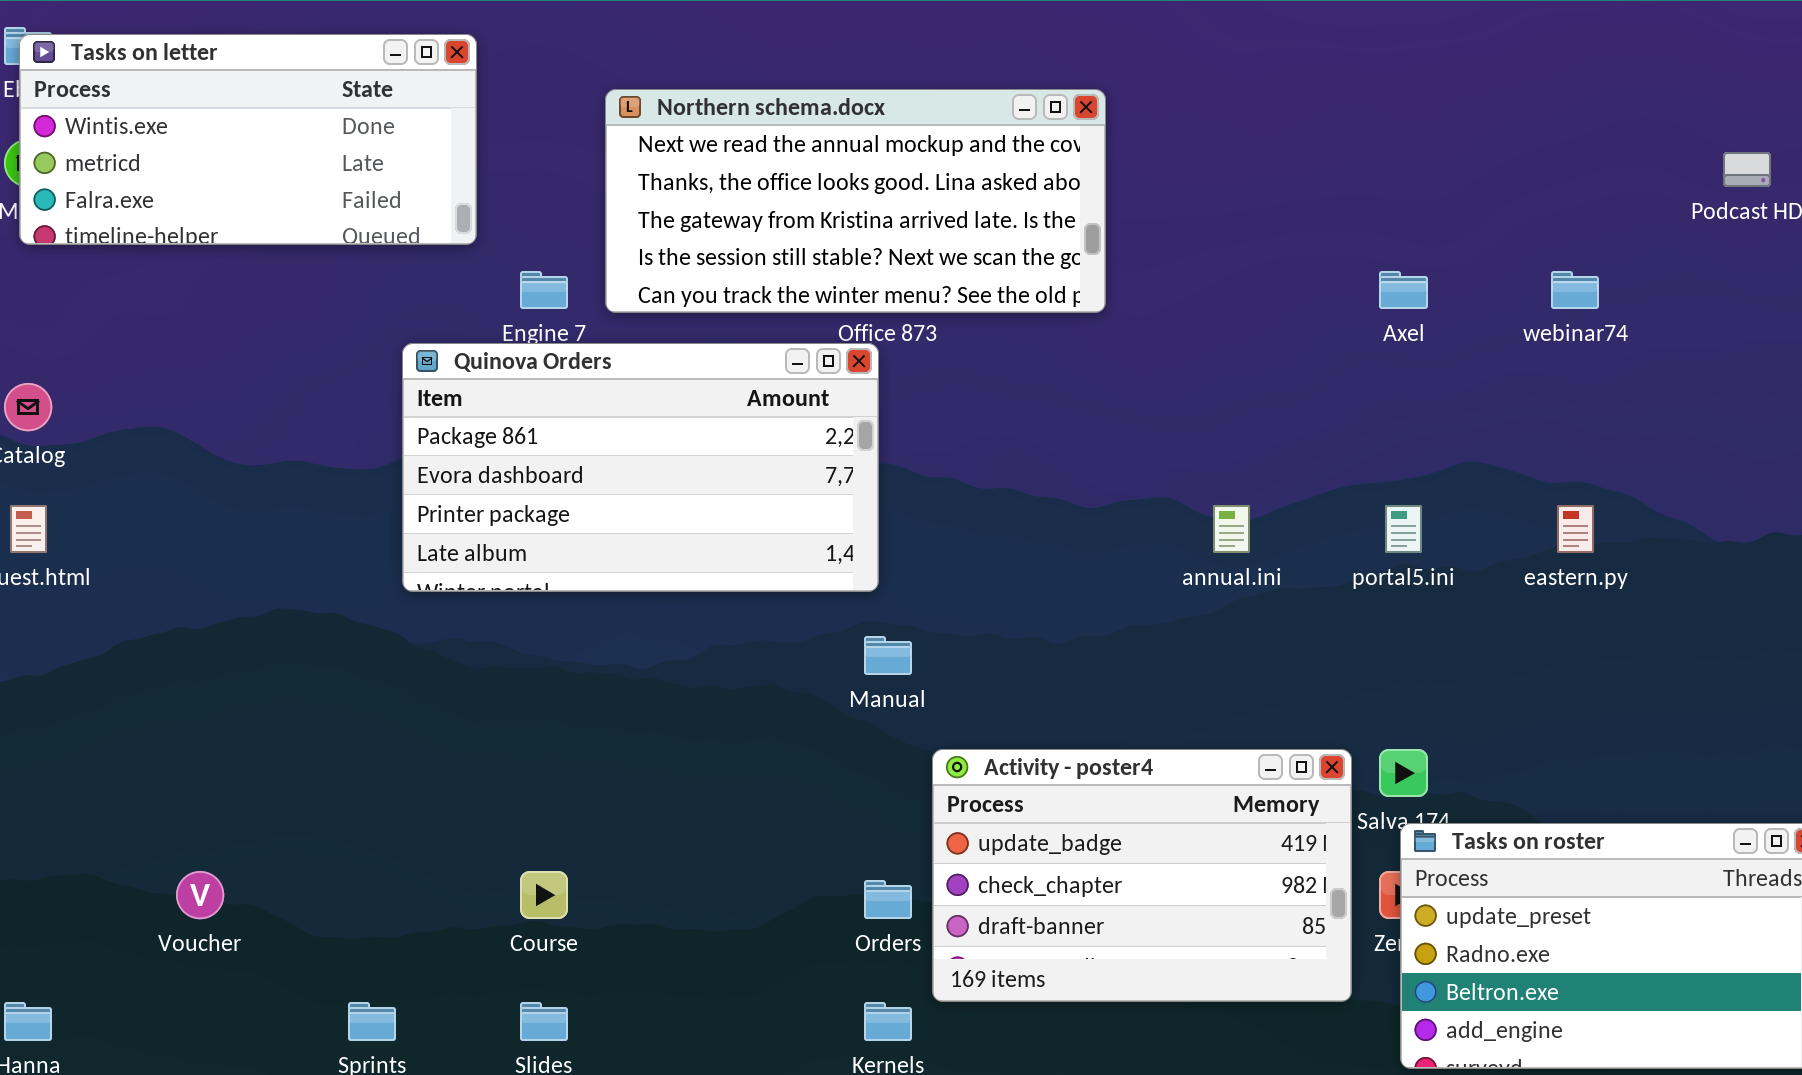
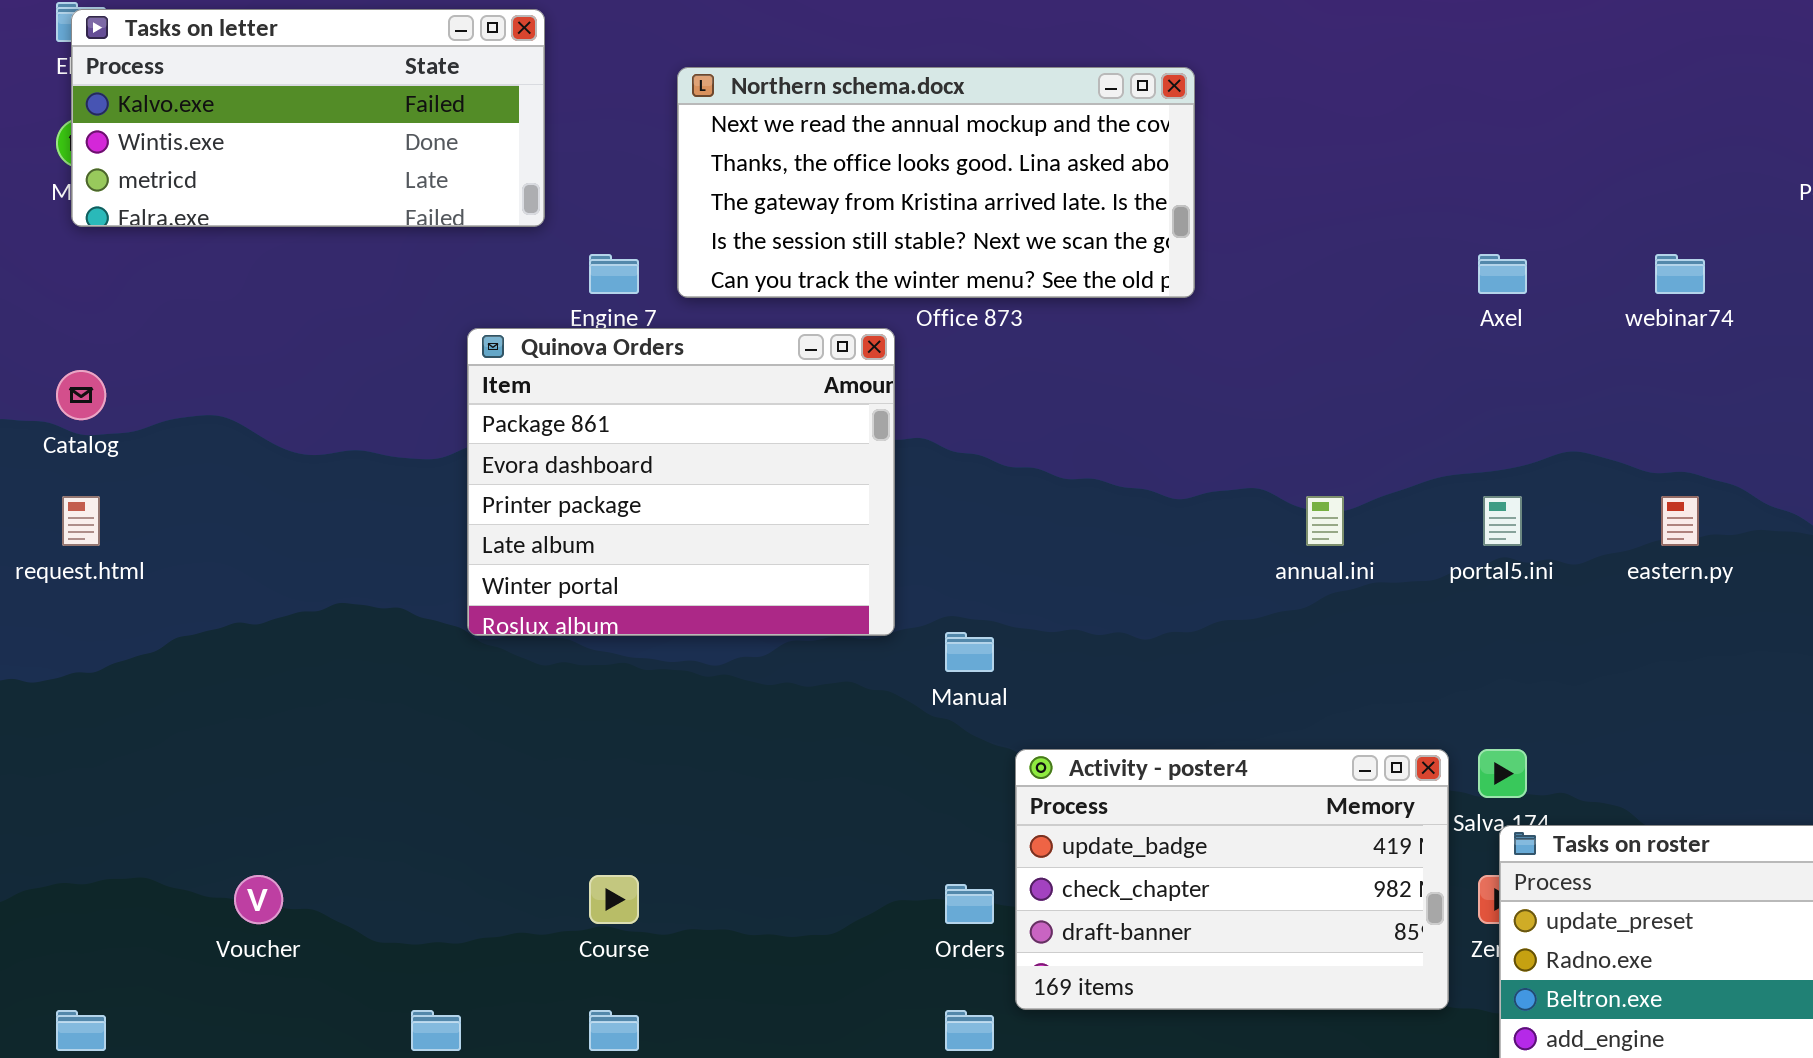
Tasks on letter: [19,34,477,245] -> [71,9,545,227], scrolled up 1 row
Quinova Orders: [402,343,879,592] -> [467,328,895,636], resized

